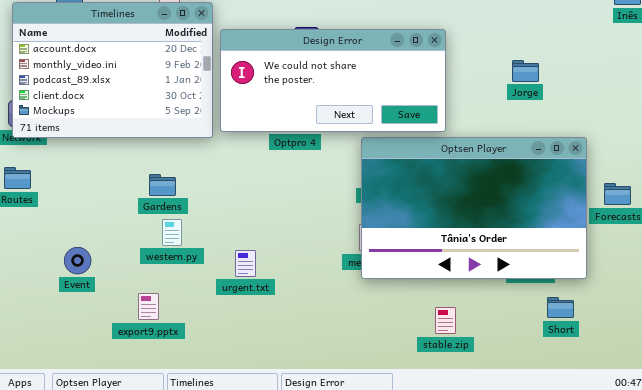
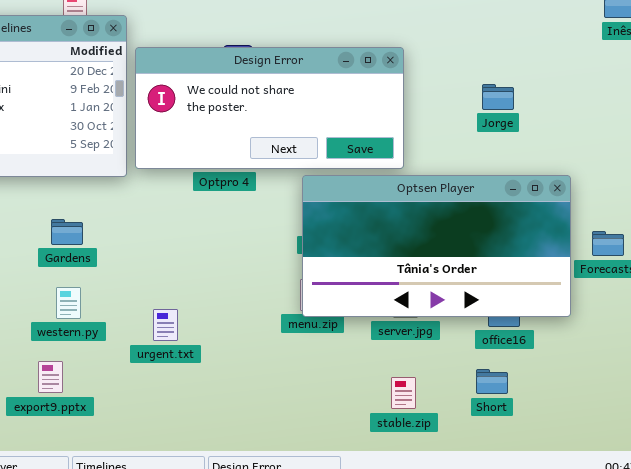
Optsen Player: [361,137,587,279] -> [302,175,571,317], resized
western.py: [162,219,182,246] -> [56,287,81,319], moved
Short: [547,297,574,318] -> [476,369,508,394], moved

